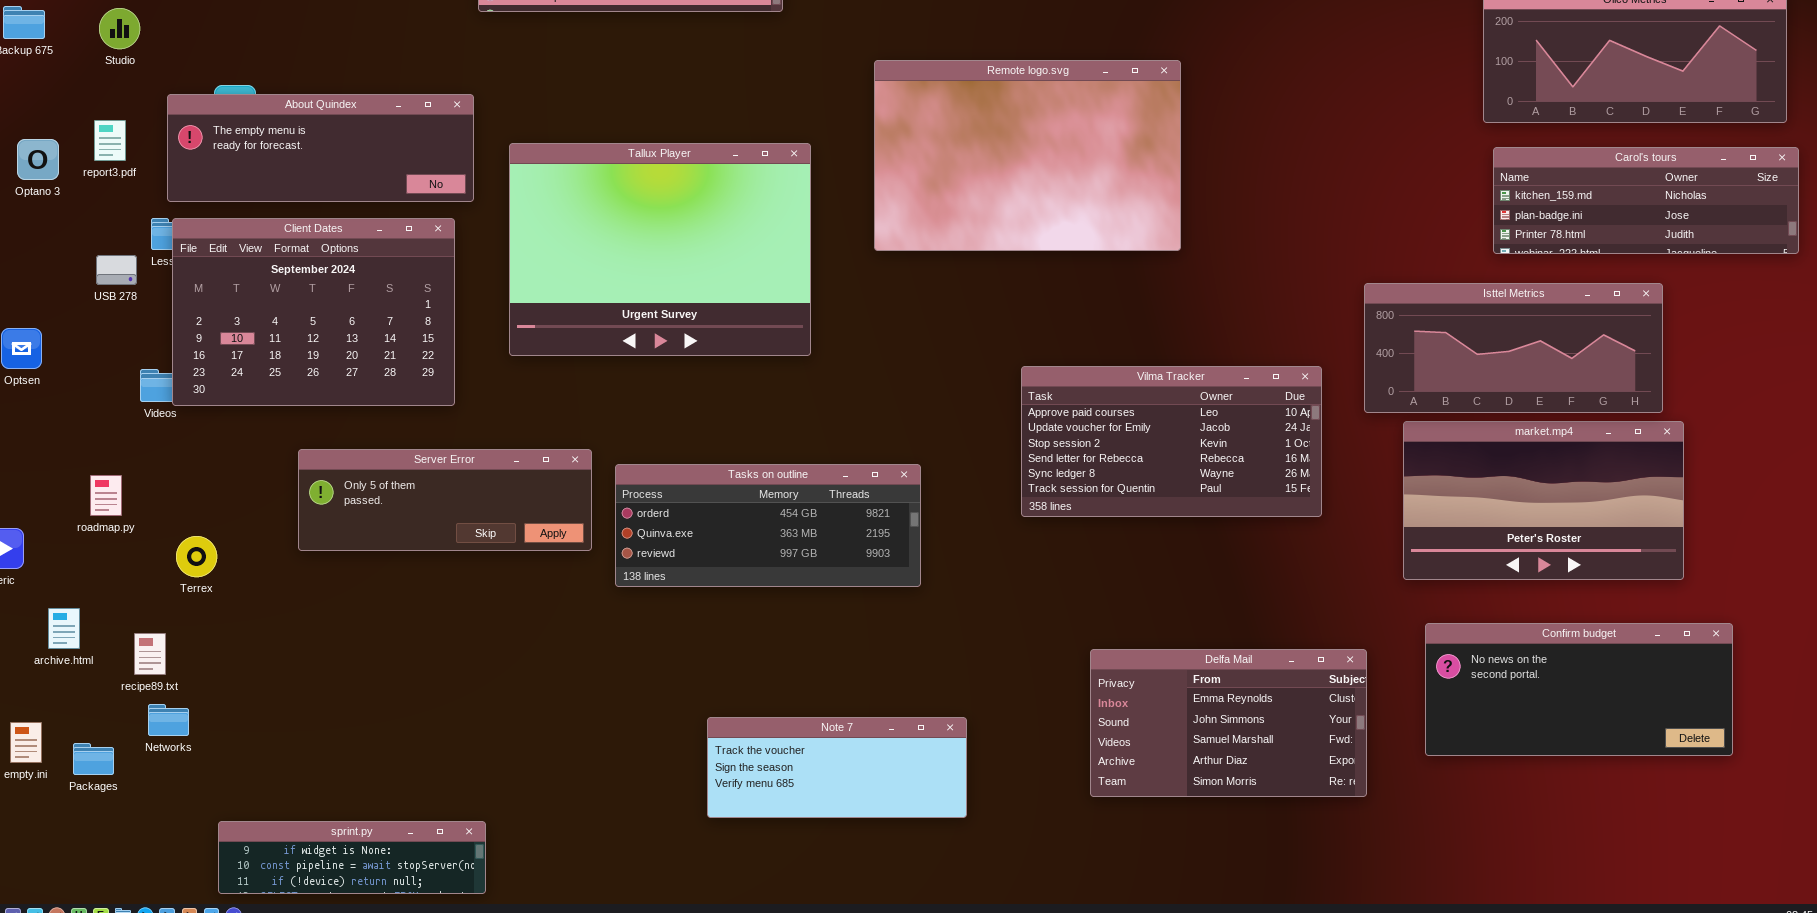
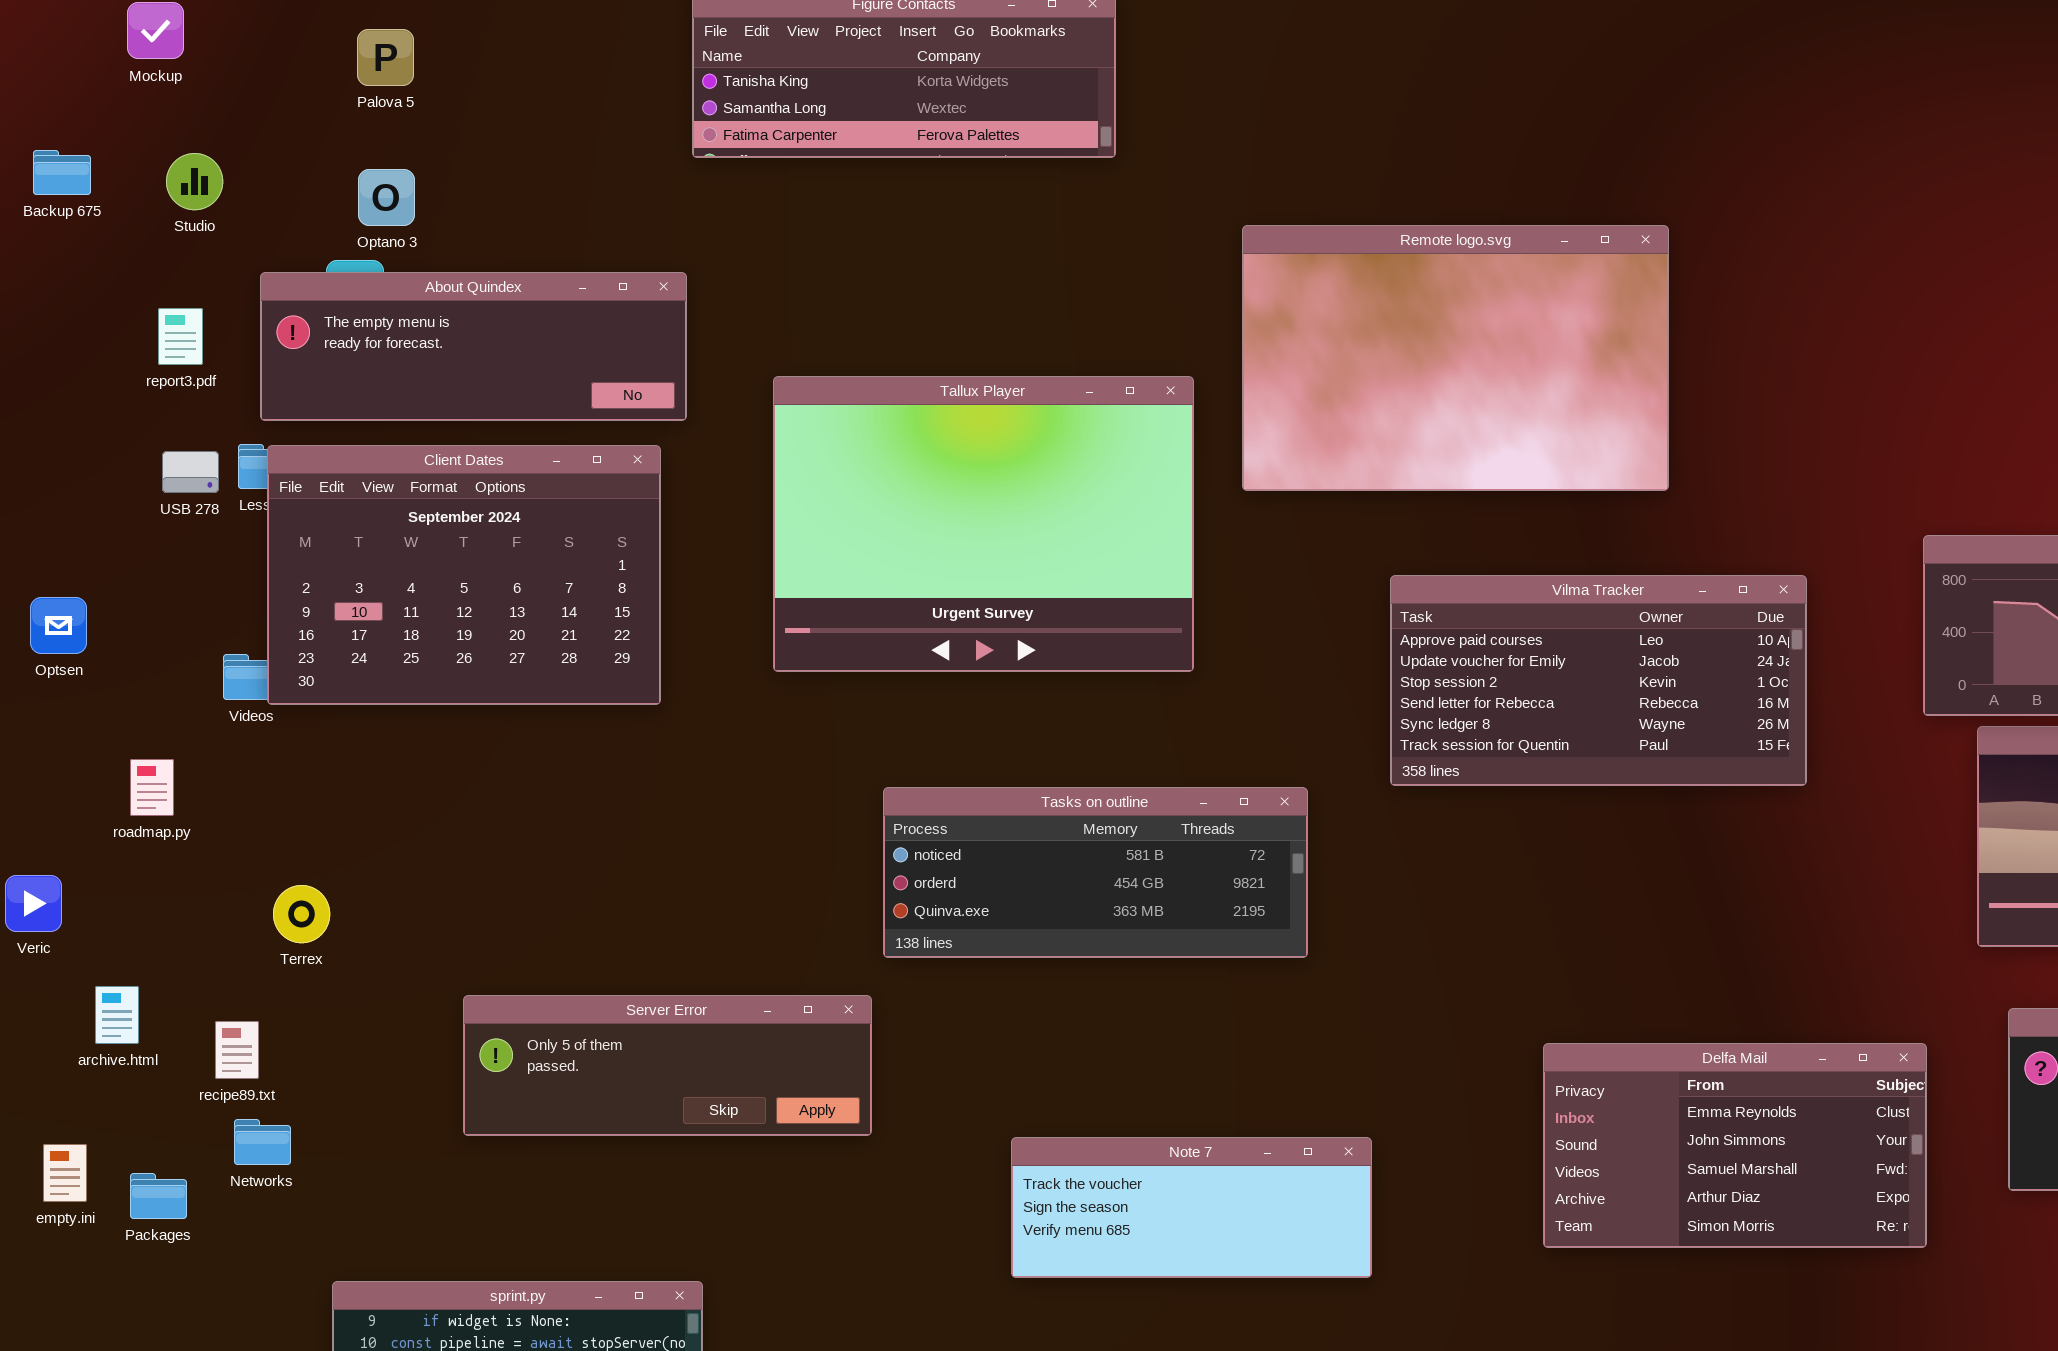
Optano 3: [17,139,59,180] -> [358,169,415,226], moved
Tallux Player: [509,143,811,356] -> [773,376,1194,672], moved
USB 278: [96,255,137,285] -> [162,451,219,493], moved
Vilma Tracker: [1021,366,1322,517] -> [1390,575,1807,786], moved
Server Error: [298,449,592,551] -> [463,995,872,1136], moved
Tasks on outline: [615,464,921,587] -> [883,787,1308,958], scrolled up 1 row
roadmap.py: [90,475,122,516] -> [130,759,174,816], moved

